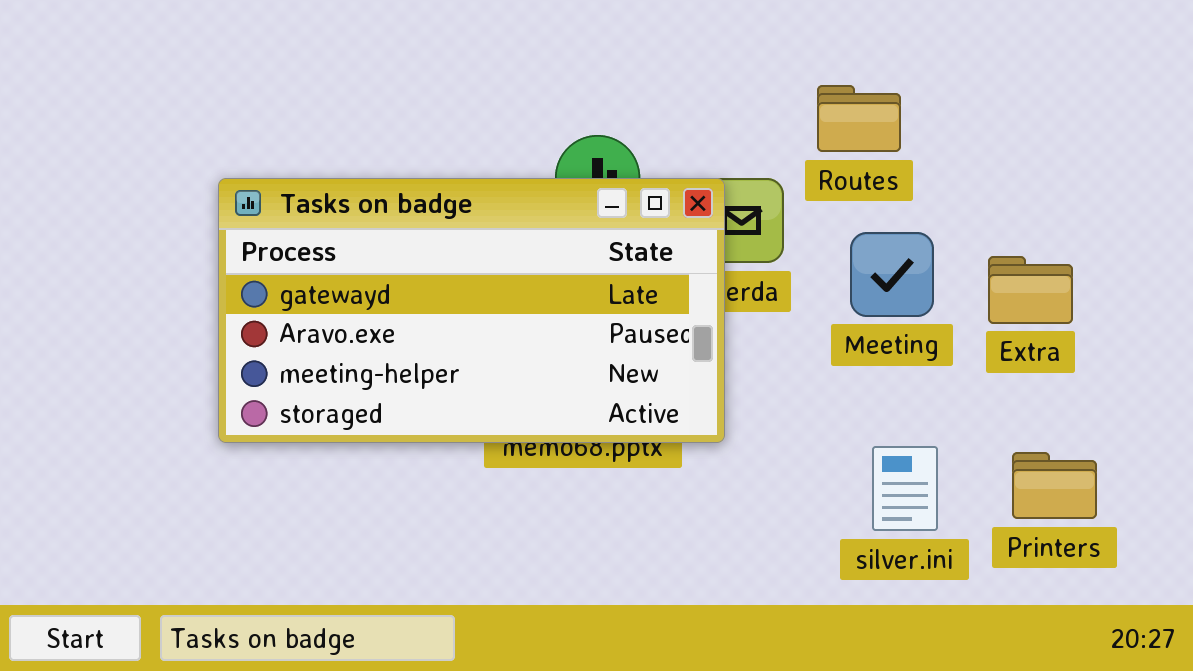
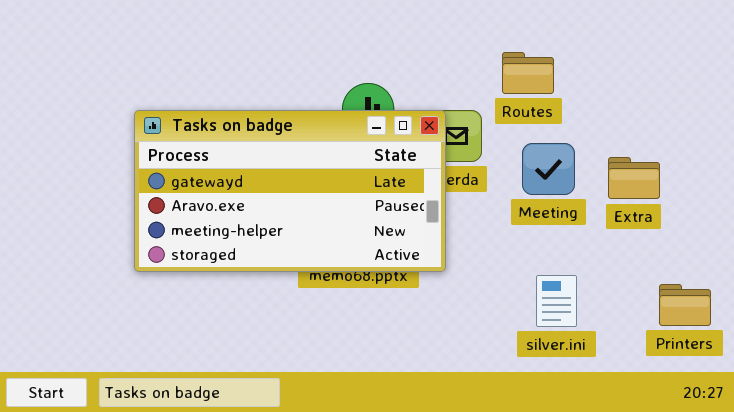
Printers: [1012,452,1097,519] -> [659,284,711,326], moved

